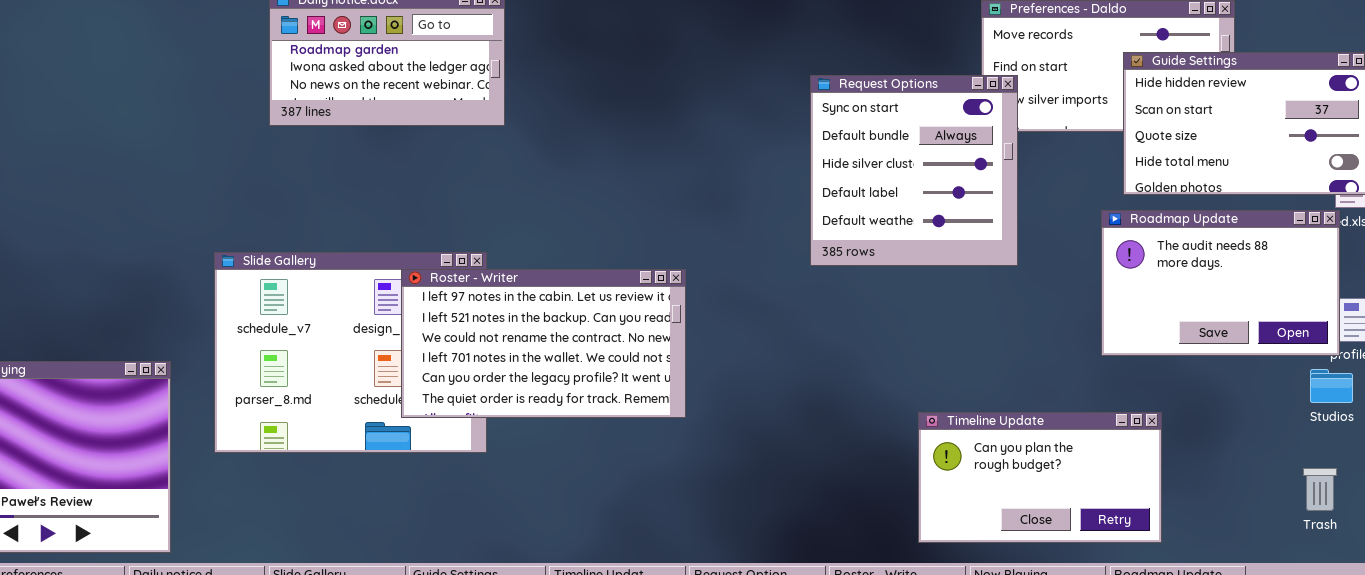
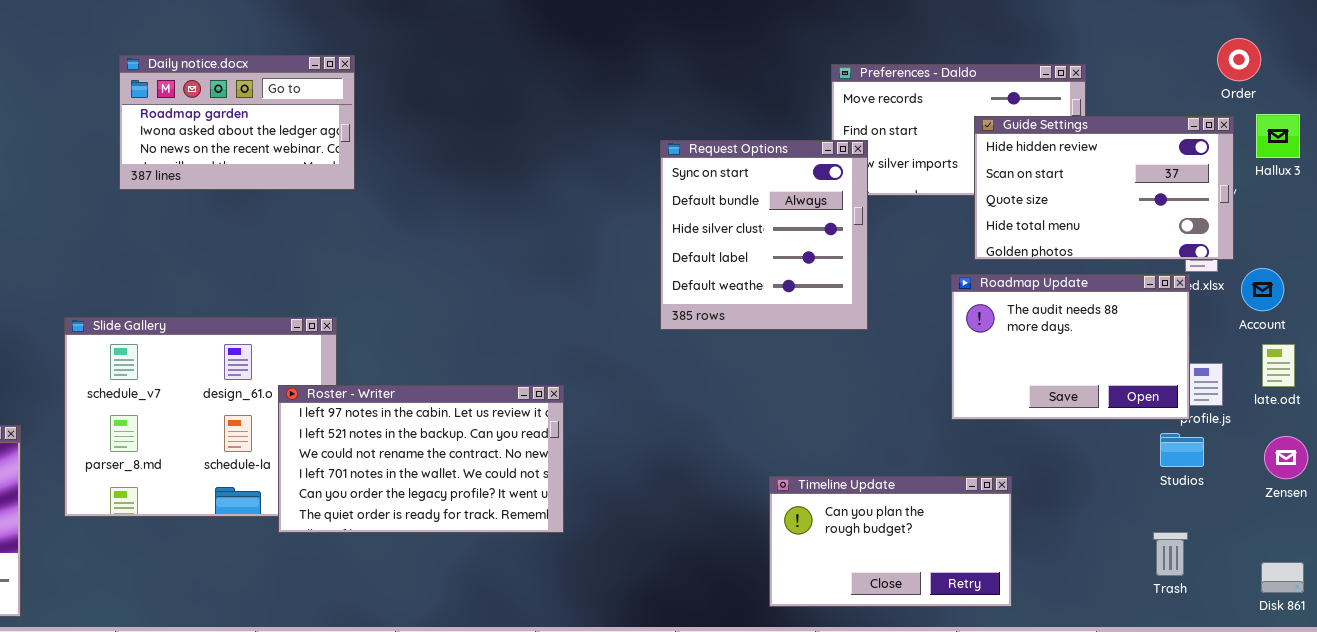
Roster - Writer: [401,269,686,418] -> [278,385,564,533], moved

